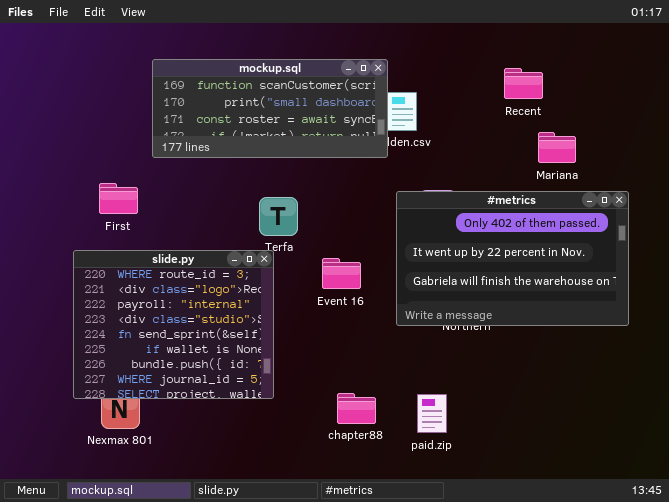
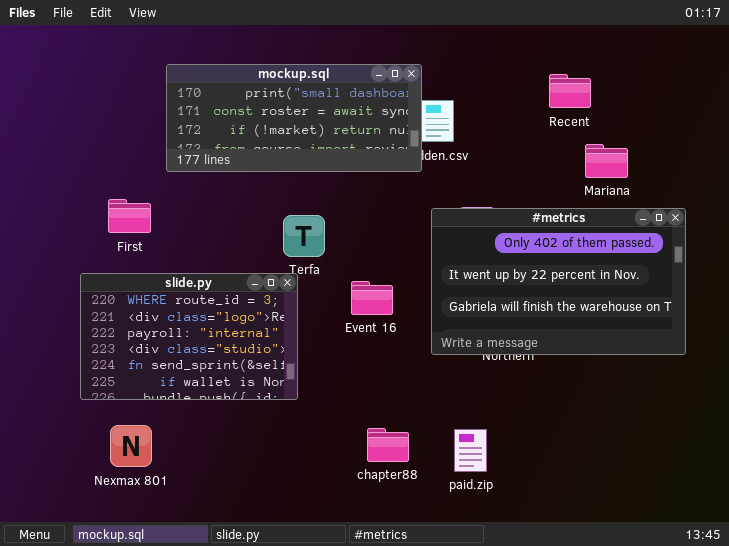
mockup.sql: [152,59,388,158] -> [166,64,422,172], scrolled down 1 row
slide.py: [73,250,274,399] -> [80,273,298,400], resized

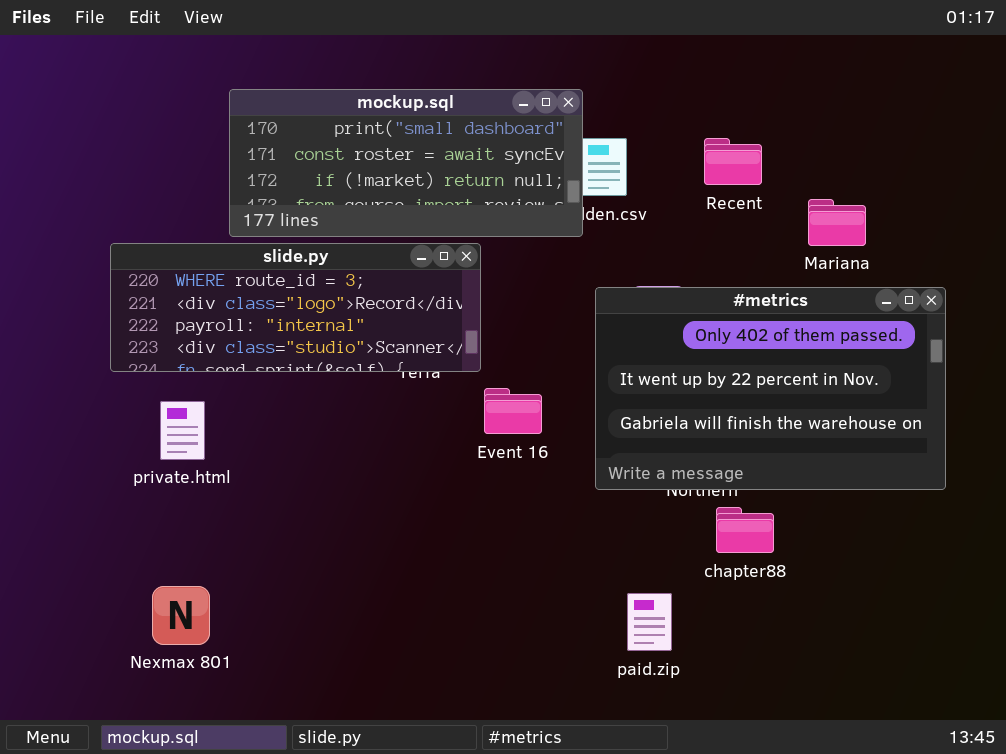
Recent: [549,74,591,108] -> [704,138,762,185], moved
slide.py: [80,273,298,400] -> [110,243,481,372], moved, resized
chapter88: [367,428,409,462] -> [716,507,774,553], moved

